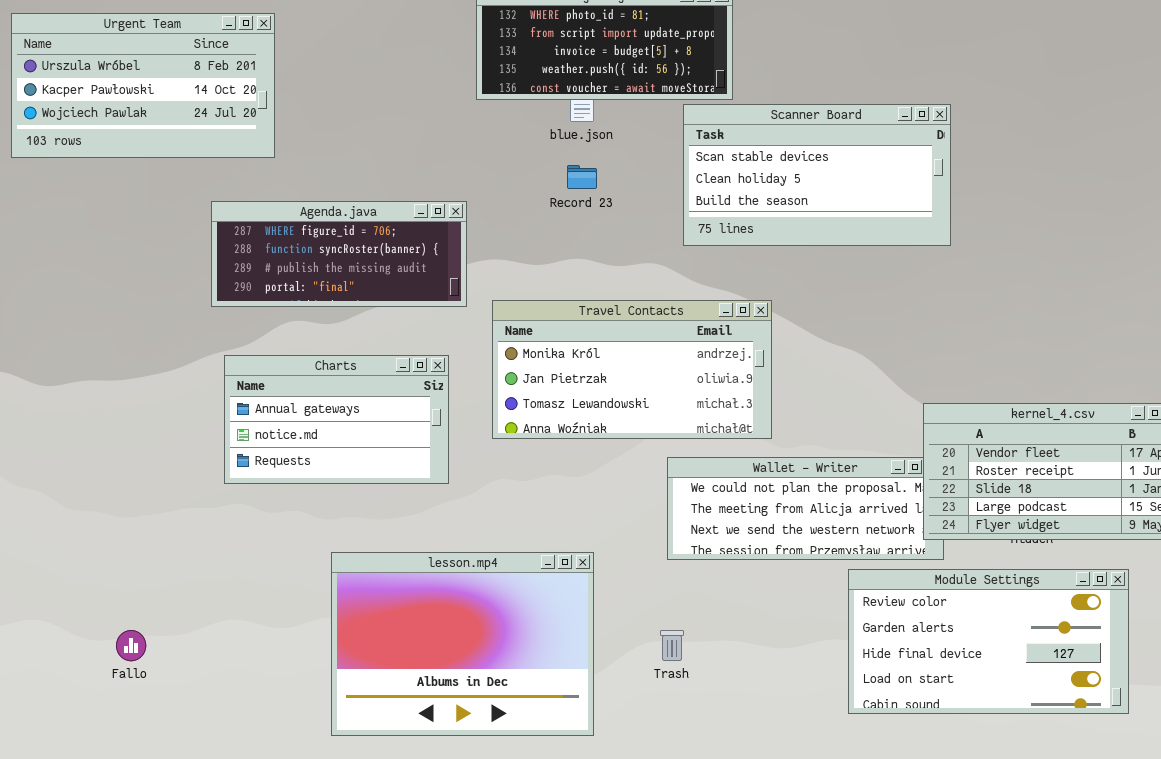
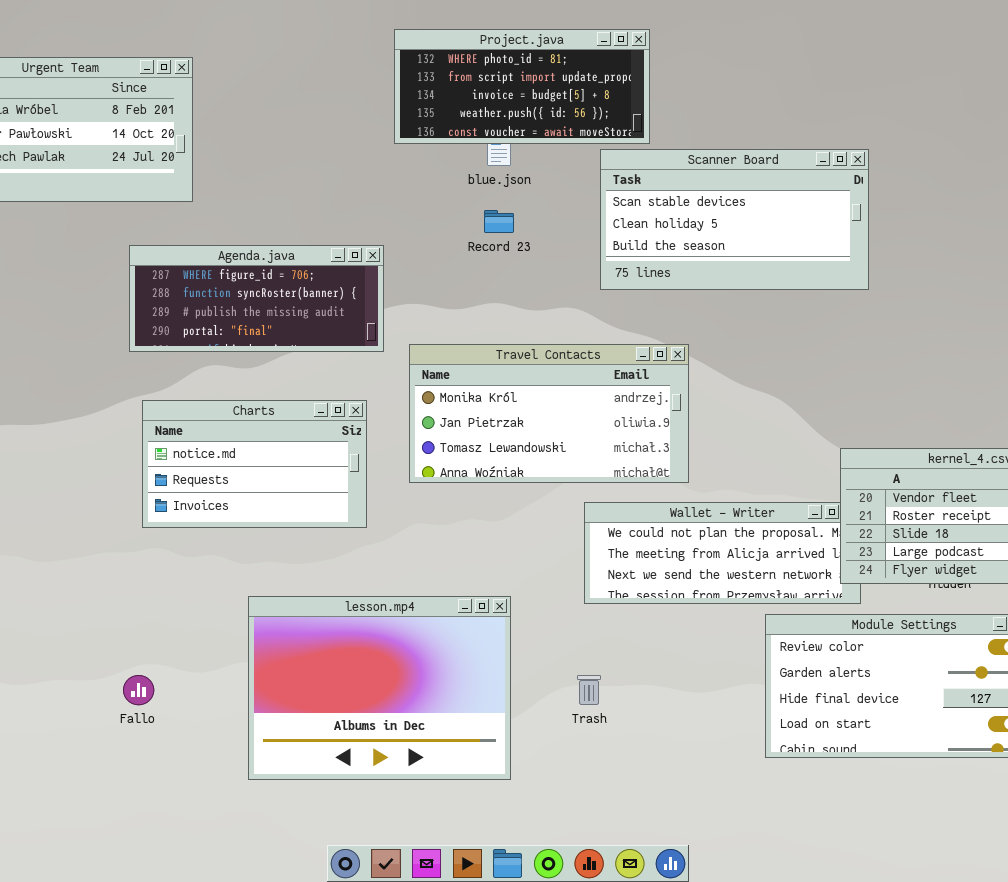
Charts: [224,355,449,484] -> [142,400,367,528], scrolled down 1 row
Fallo: [116,630,146,661] -> [123,675,154,705], moved

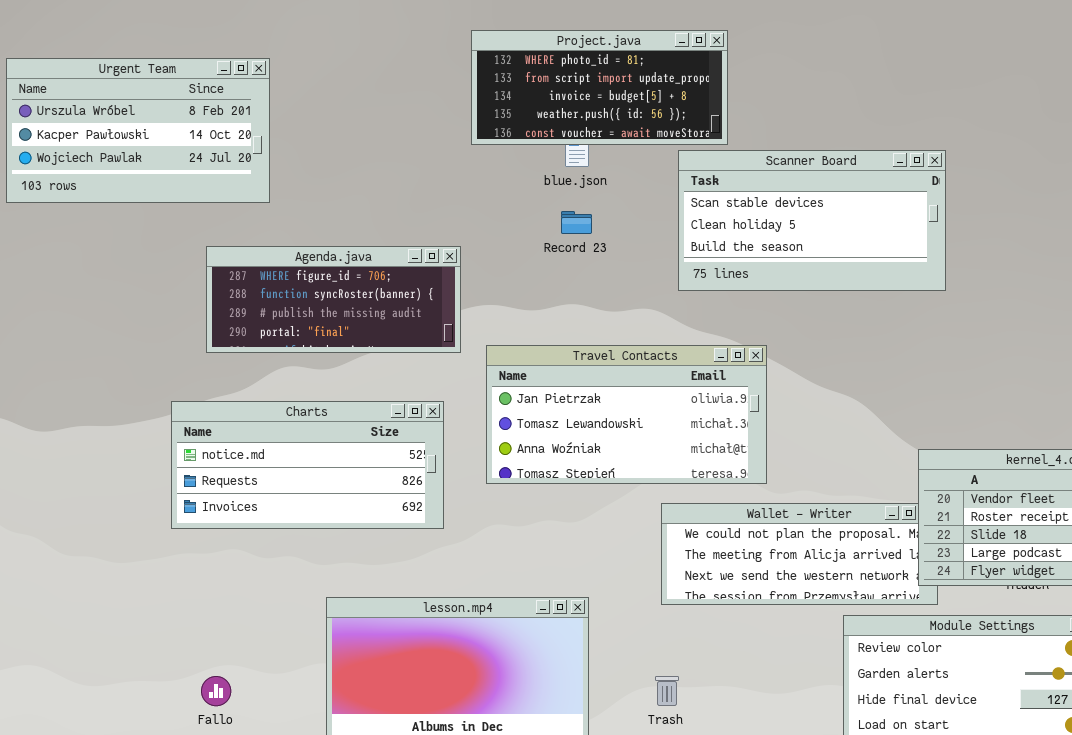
Travel Contacts: [409,344,689,483] -> [486,345,767,484], scrolled down 1 row
Charts: [142,400,367,528] -> [171,401,444,529], resized

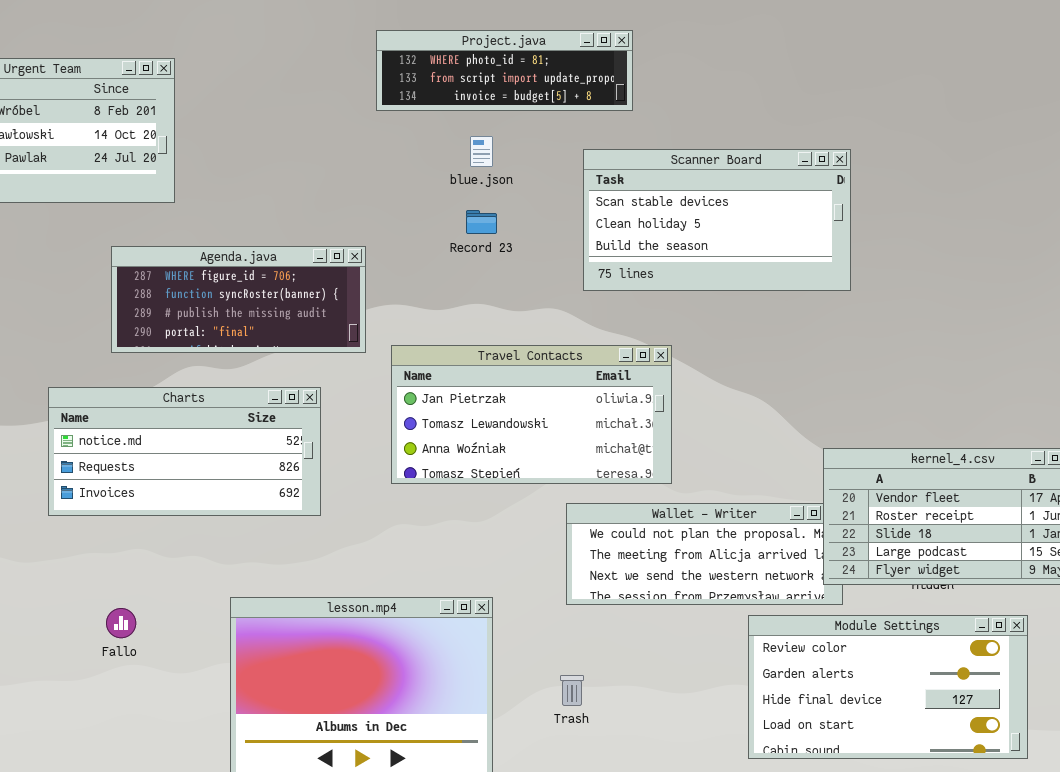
Project.java: [471,30,728,145] -> [376,30,633,111], resized
Charts: [171,401,444,529] -> [48,387,321,516], moved
Fallo: [201,676,231,706] -> [106,608,136,638], moved

